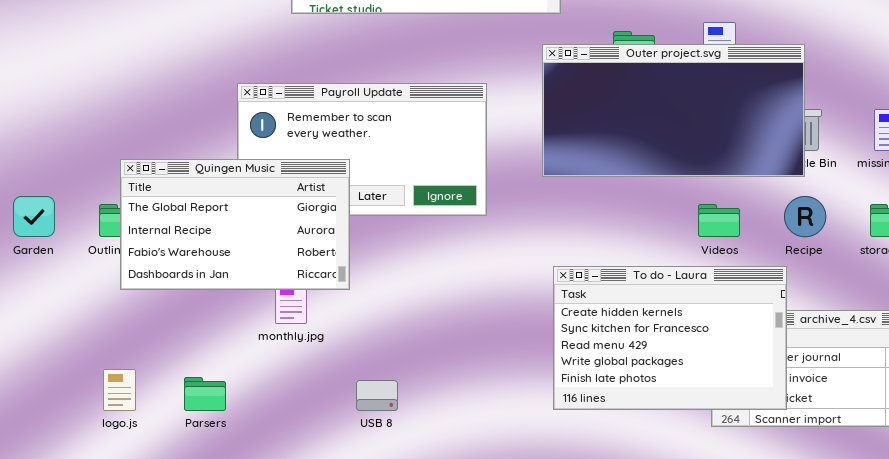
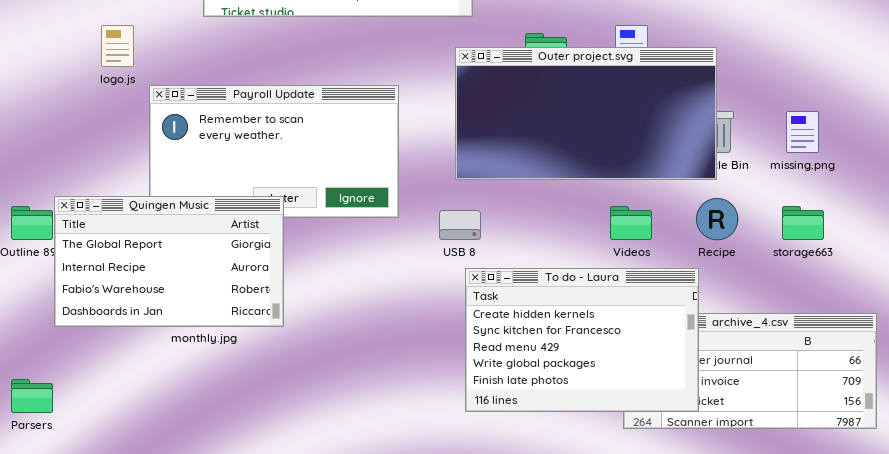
Quingen Music: [120,159,350,290] -> [54,196,284,327], moved
logo.js: [103,369,136,411] -> [101,25,134,67], moved
Parsers: [184,377,226,411] -> [11,379,53,413], moved
USB 8: [356,380,398,411] -> [439,210,481,240], moved

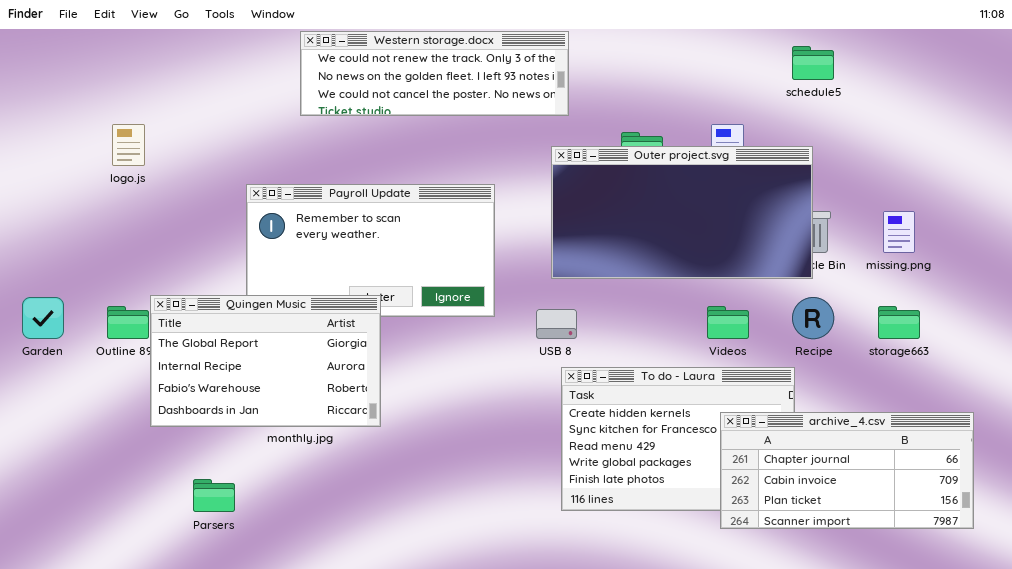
logo.js: [101,25,134,67] -> [112,124,145,166], moved
archive_4.csv: [623,313,877,429] -> [720,412,974,529], raised
Parsers: [11,379,53,413] -> [193,479,235,512], moved

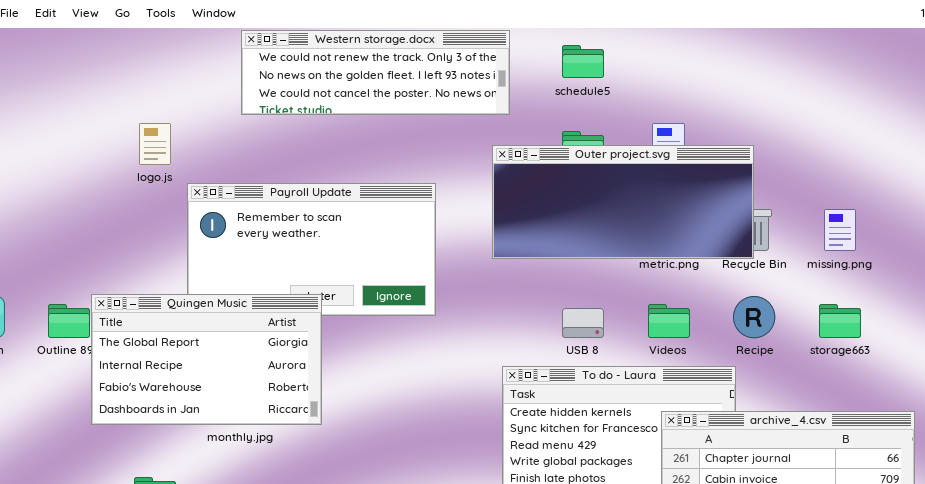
schedule5: [792,46,834,80] -> [562,45,604,78], moved
logo.js: [112,124,145,166] -> [139,123,171,165], moved
Outer project.svg: [551,146,813,279] -> [492,145,754,259], resized
USB 8: [536,309,577,339] -> [562,308,604,338], moved

